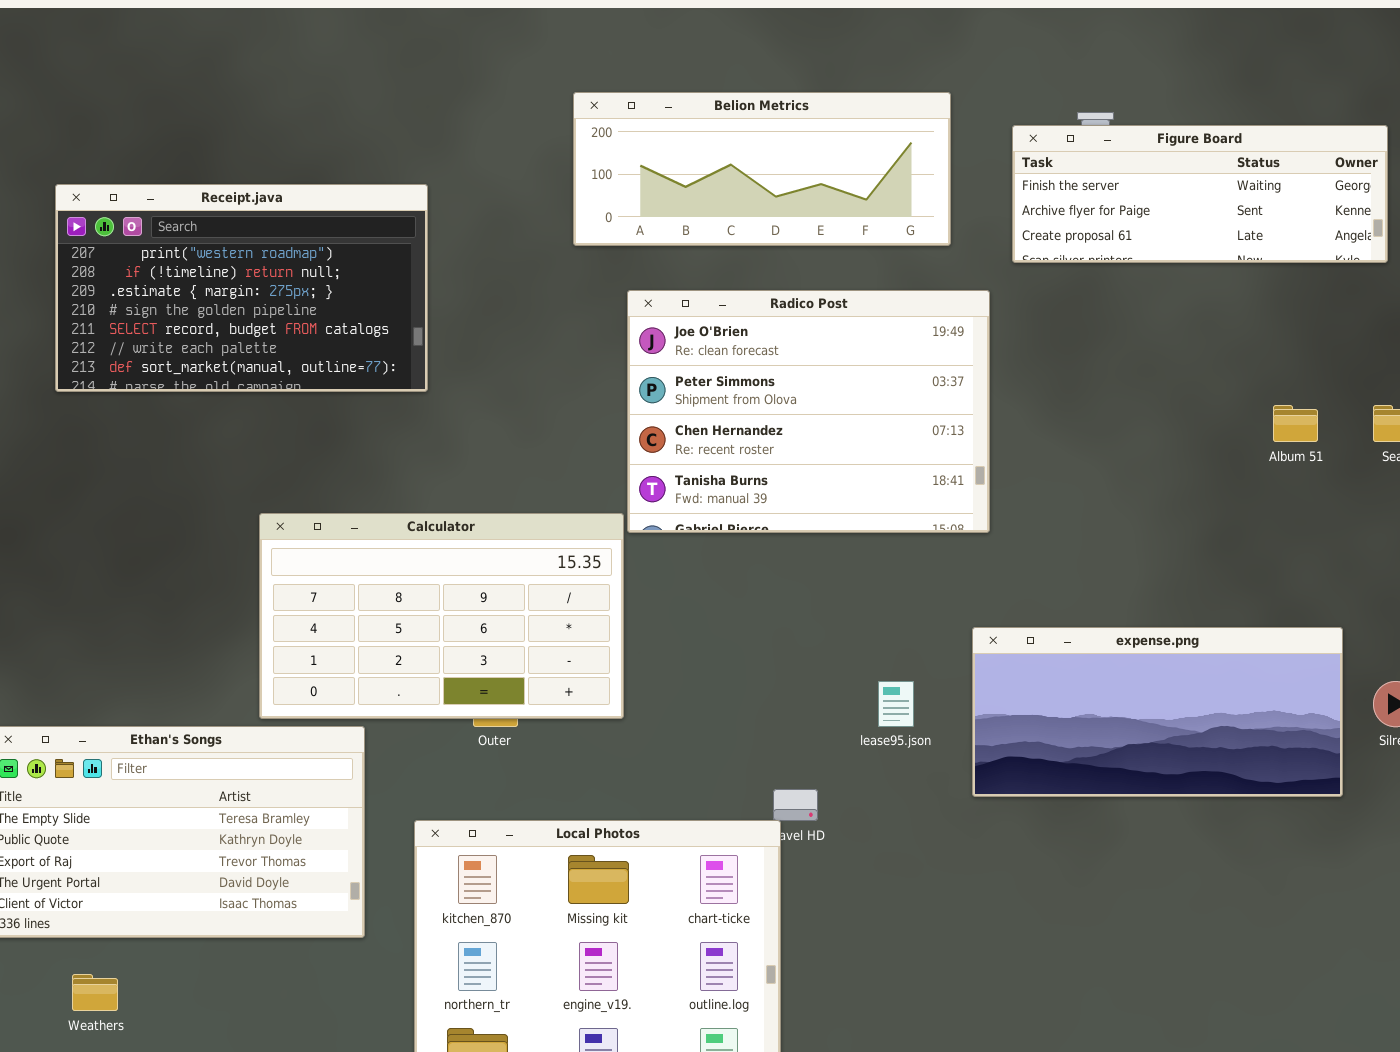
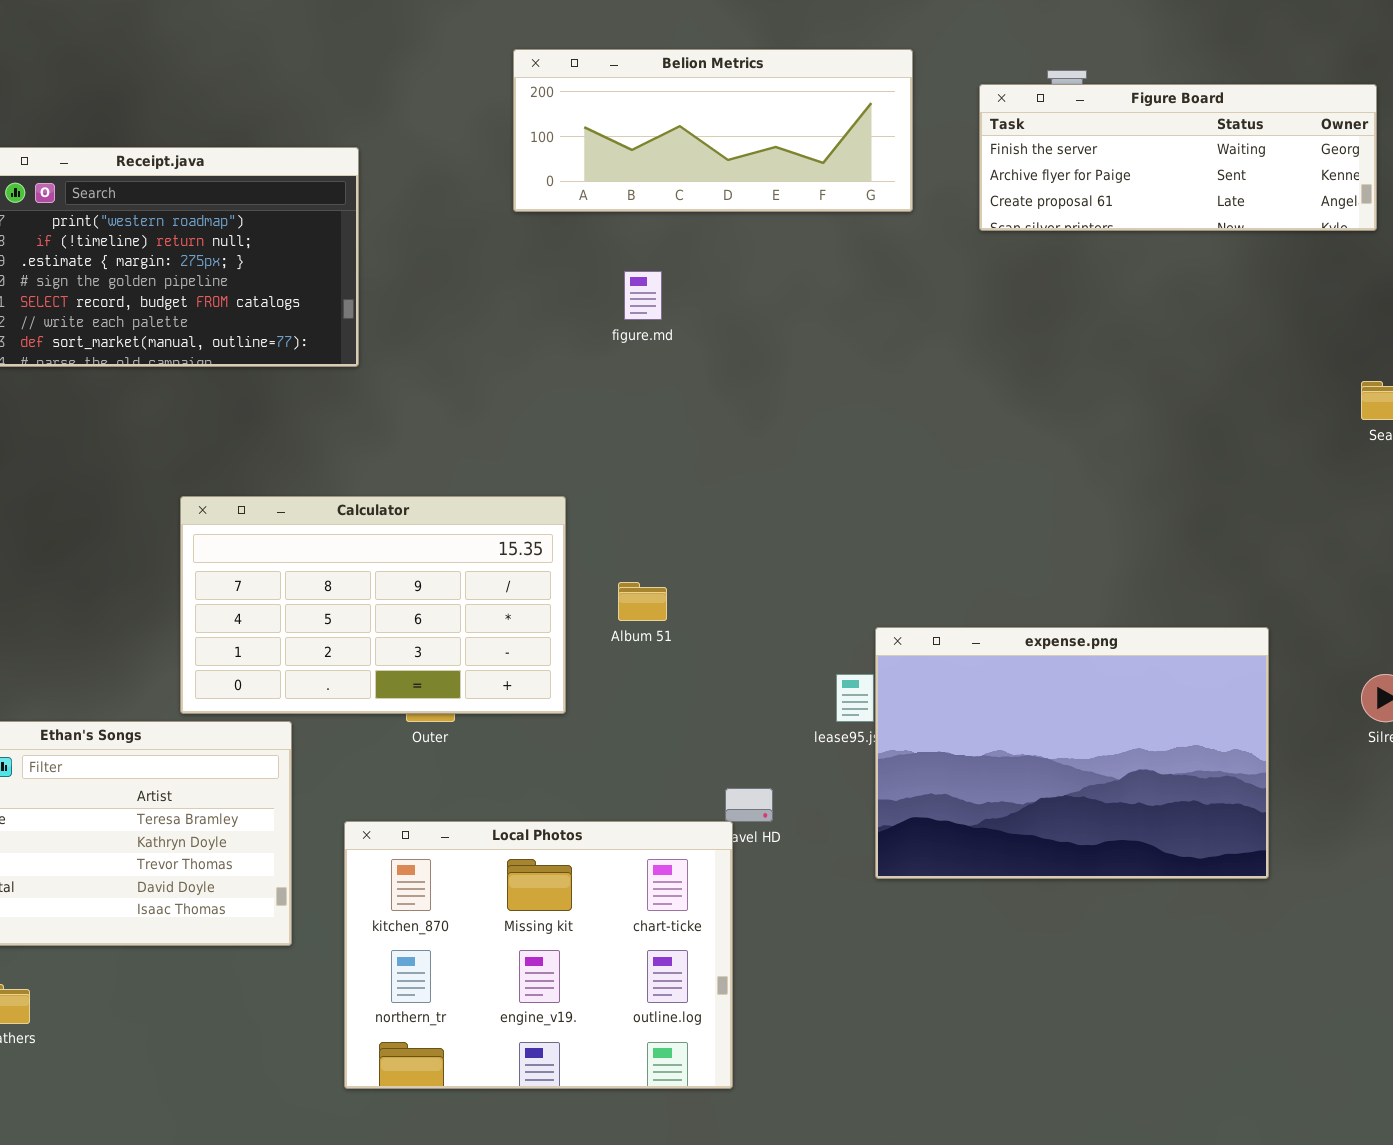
Radico Post: [627,290,990,533] -> none, closed
Album 51: [1273,405,1318,442] -> [618,582,667,621], moved
expense.png: [972,627,1343,797] -> [875,627,1269,879], moved, resized

